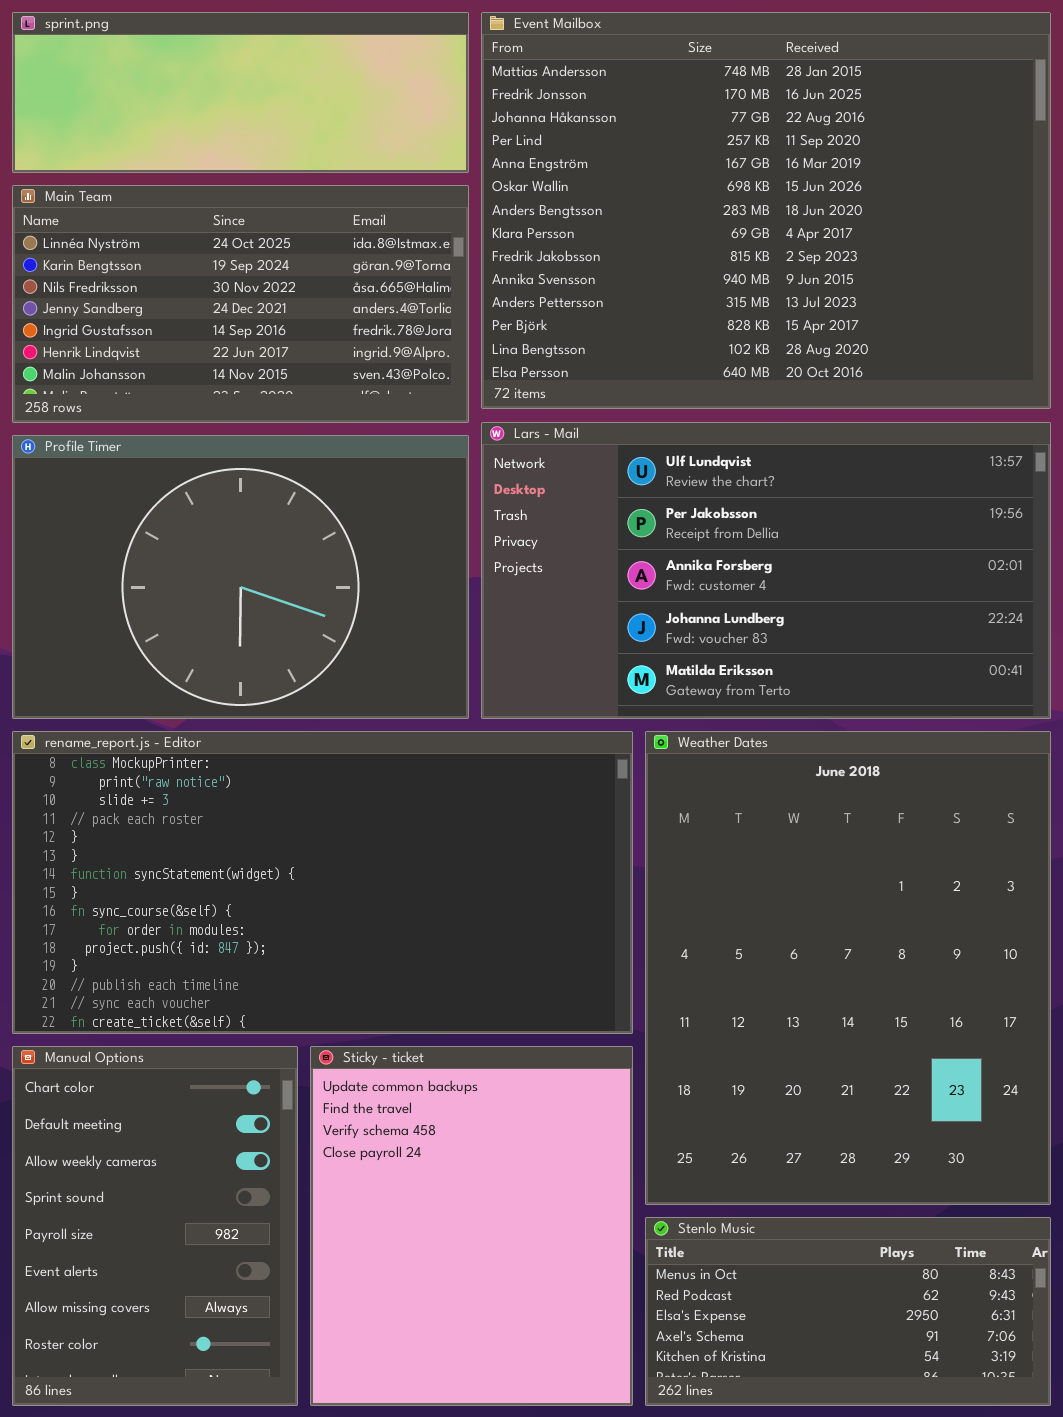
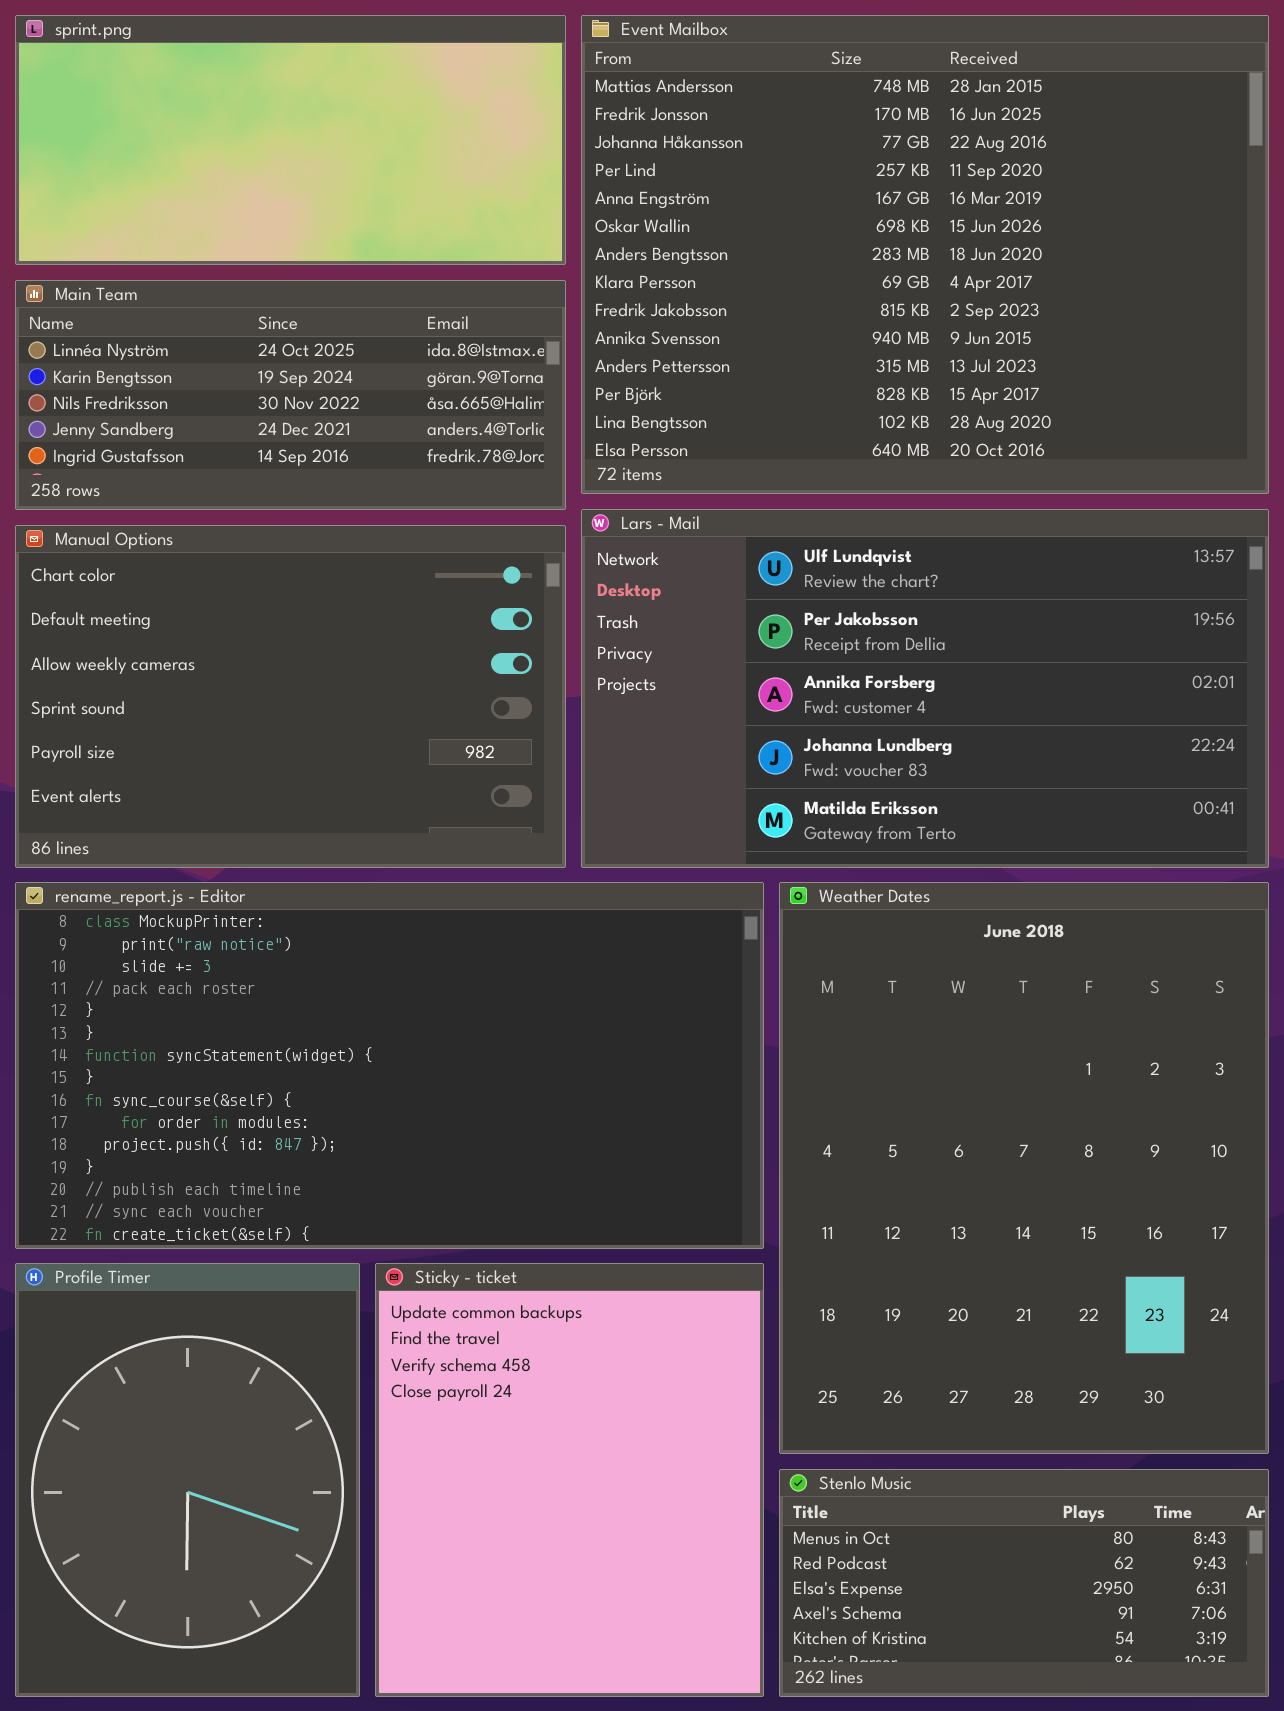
sprint.png: [12,12,469,173] -> [15,15,566,265], resized
Main Team: [12,185,469,423] -> [15,280,566,510], resized
Profile Timer: [12,435,469,719] -> [15,1263,360,1697], moved, resized
Manual Options: [12,1046,298,1406] -> [15,525,566,868], moved, resized

